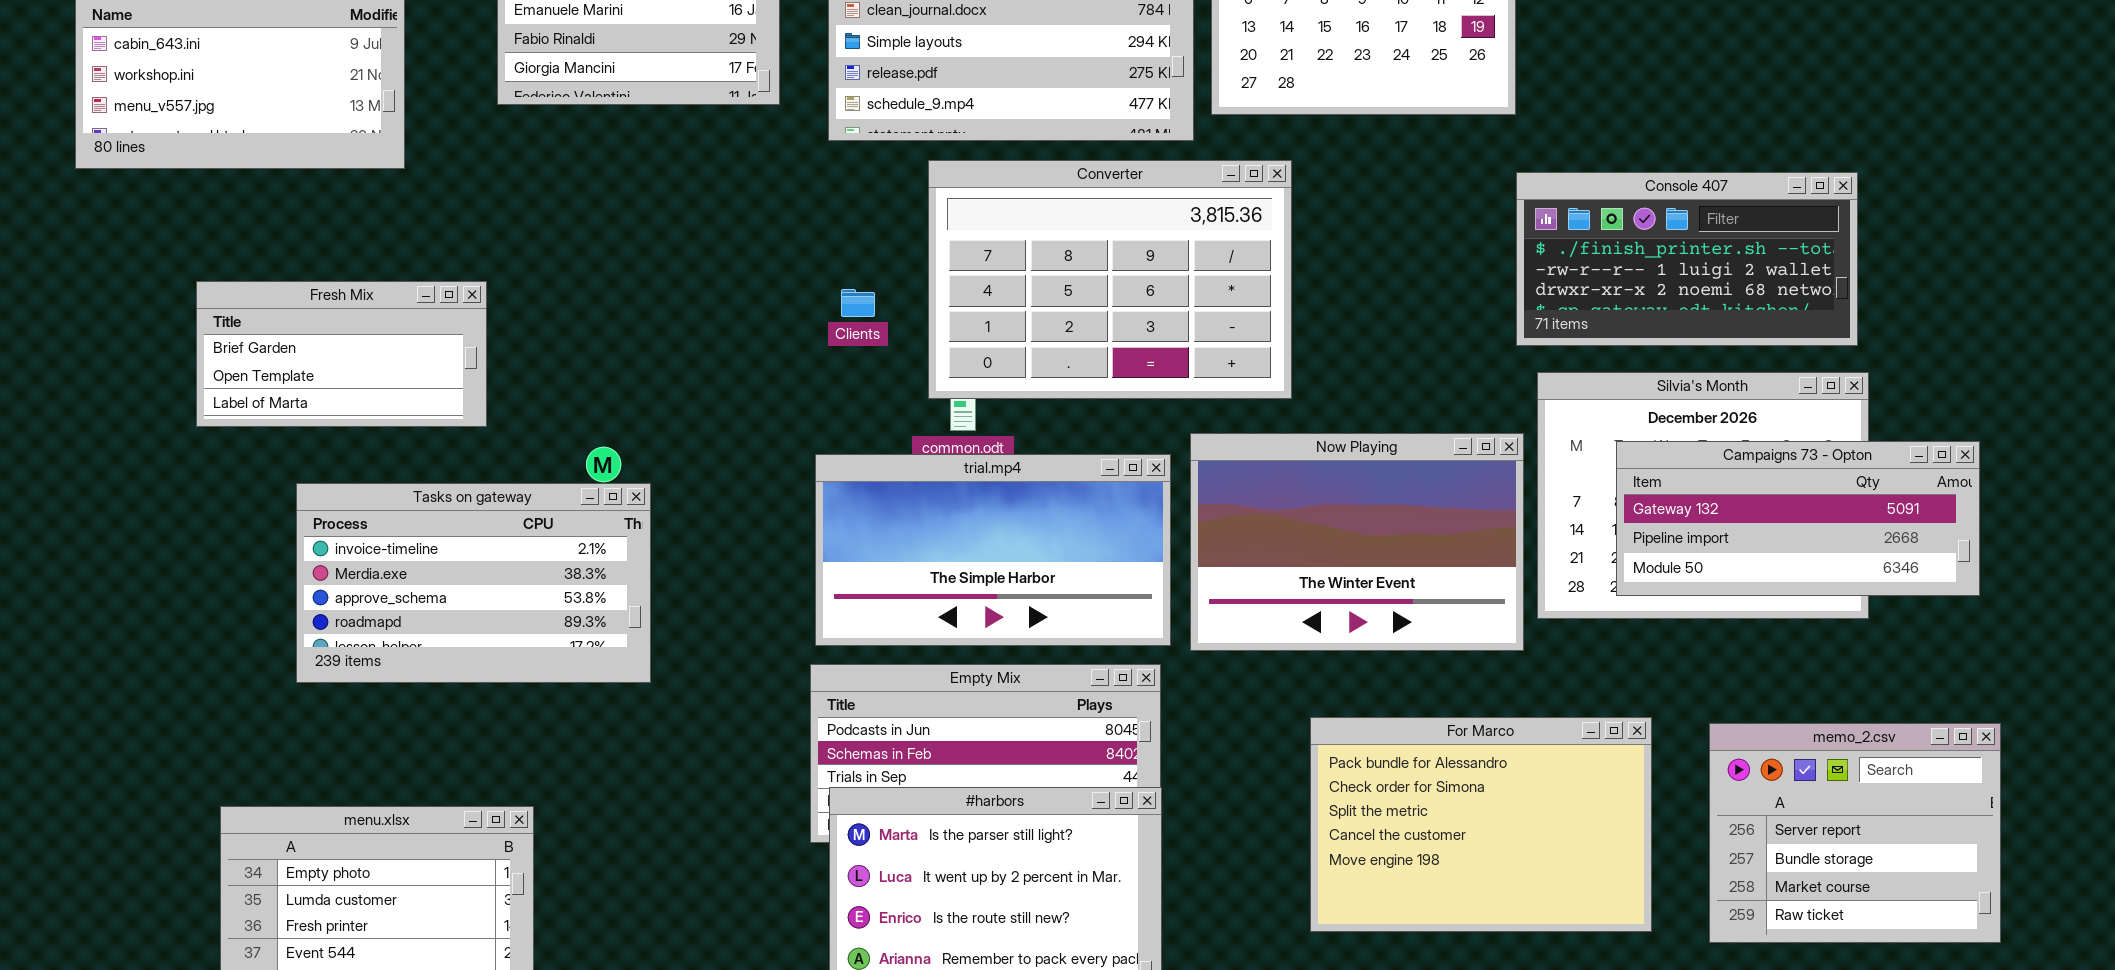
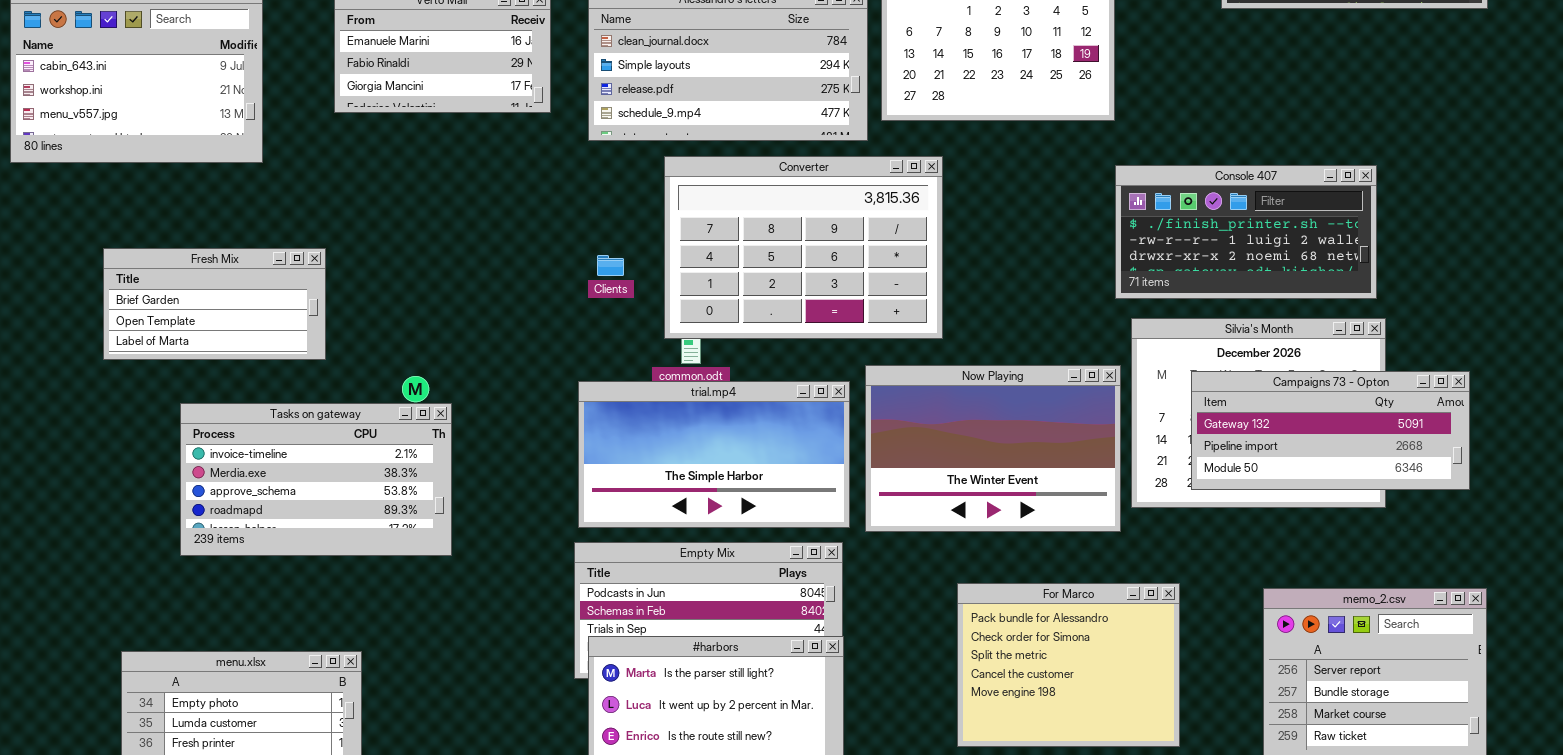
For Marco: [1310,717,1652,932] -> [957,583,1180,747], resized

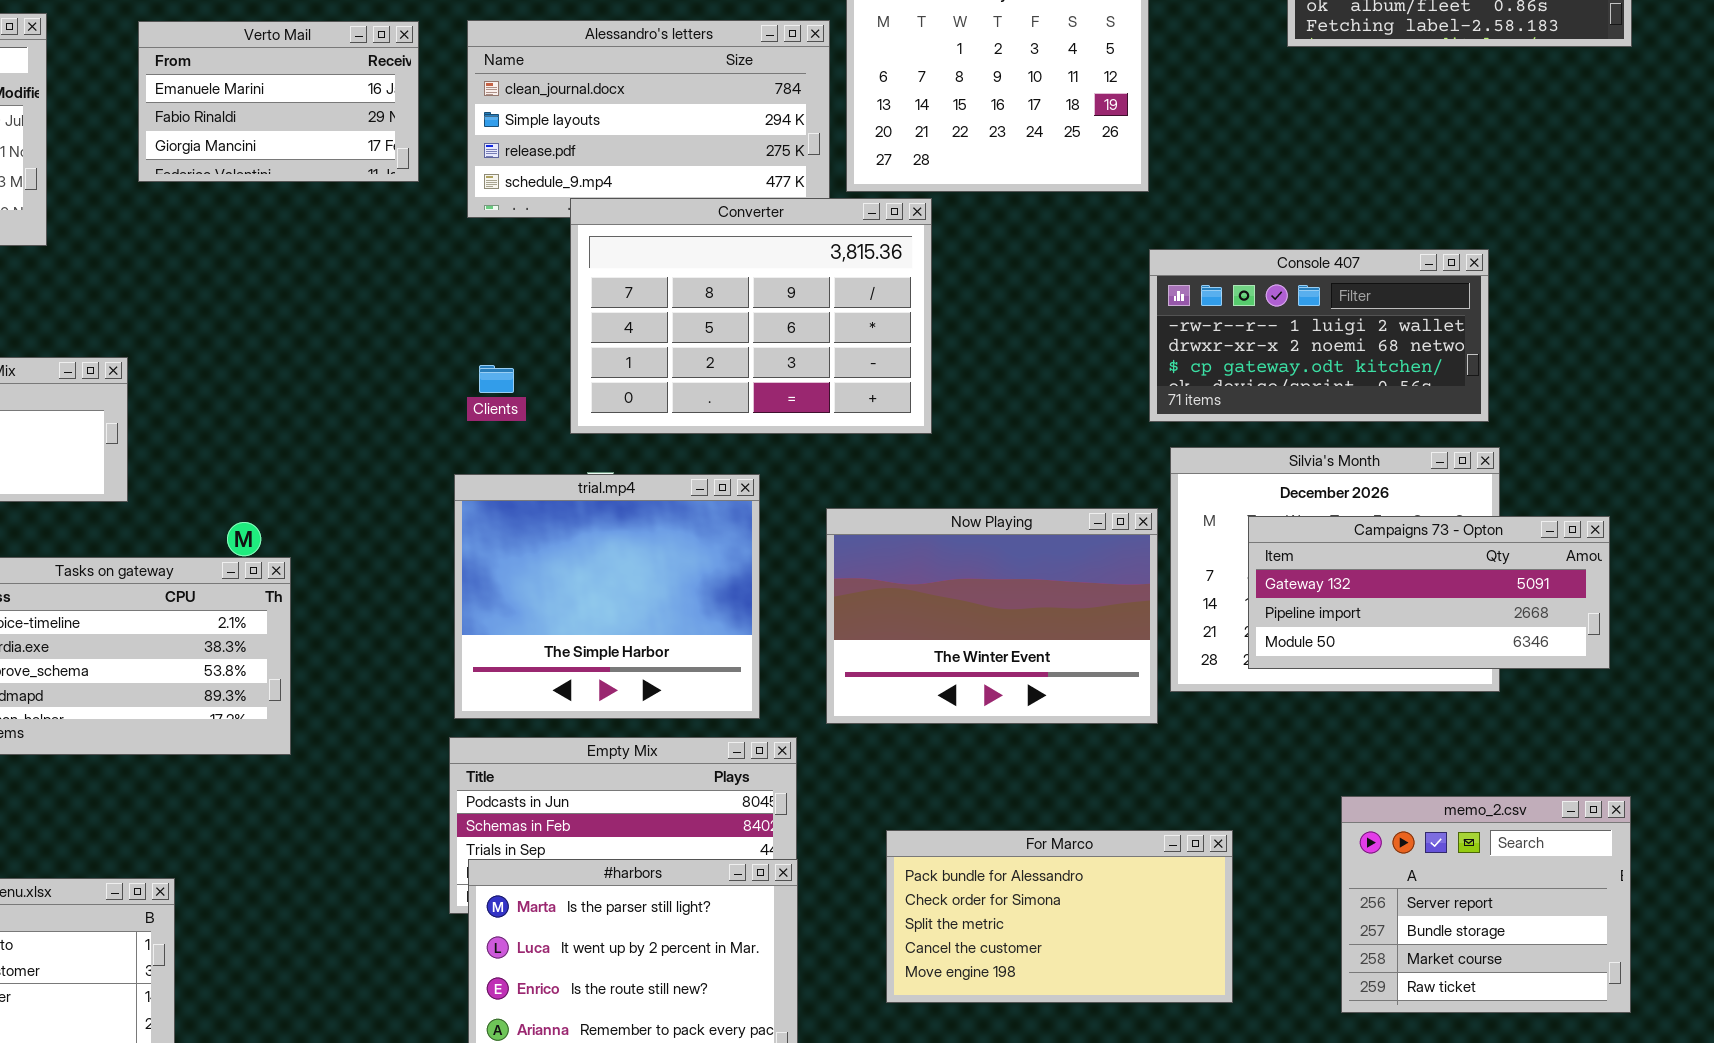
Converter: [664,156,943,339] -> [570,198,932,434], moved
Console 407: [1115,165,1377,299] -> [1149,249,1489,422], scrolled down 1 row
trial.mp4: [578,381,850,528] -> [454,474,760,719], resized
For Marco: [957,583,1180,747] -> [886,830,1233,1003], resized

